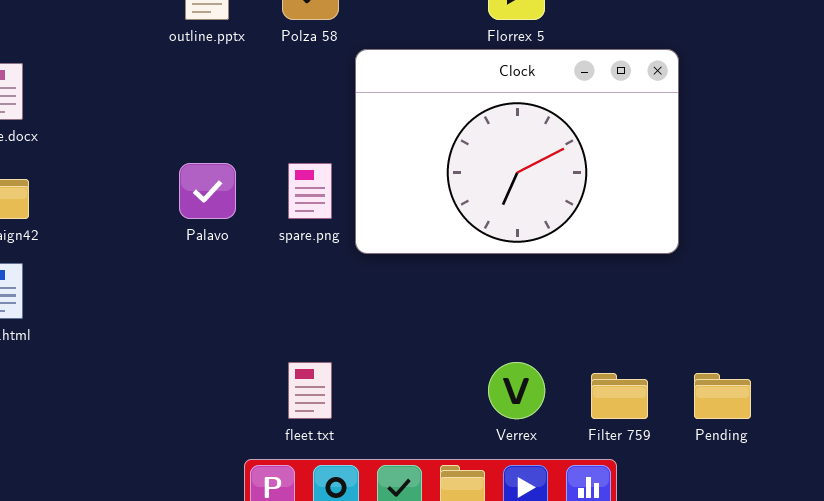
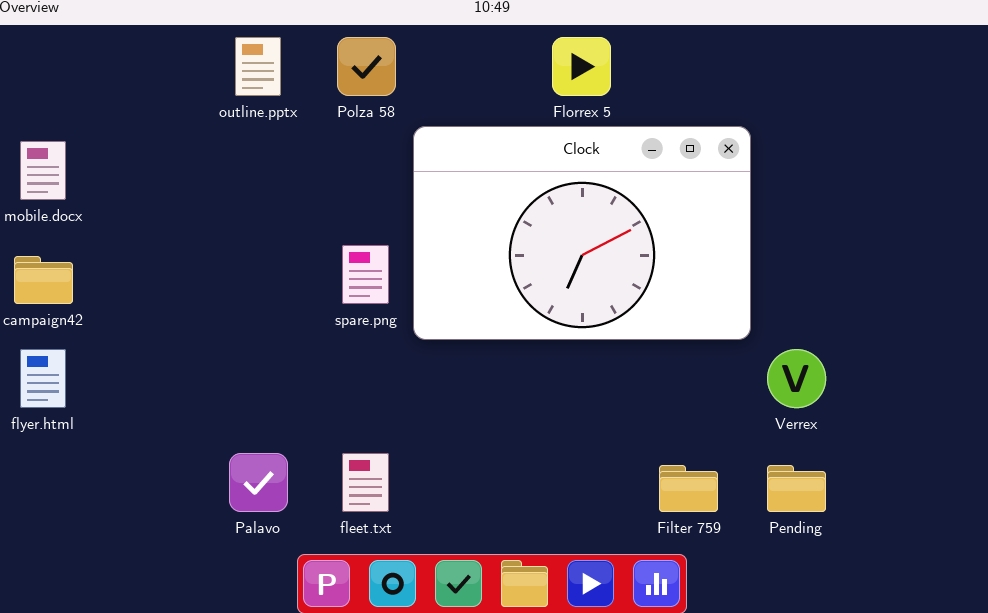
Palavo: [179,163,236,219] -> [229,453,288,512], moved
Verrex: [488,362,545,419] -> [767,349,826,408], moved

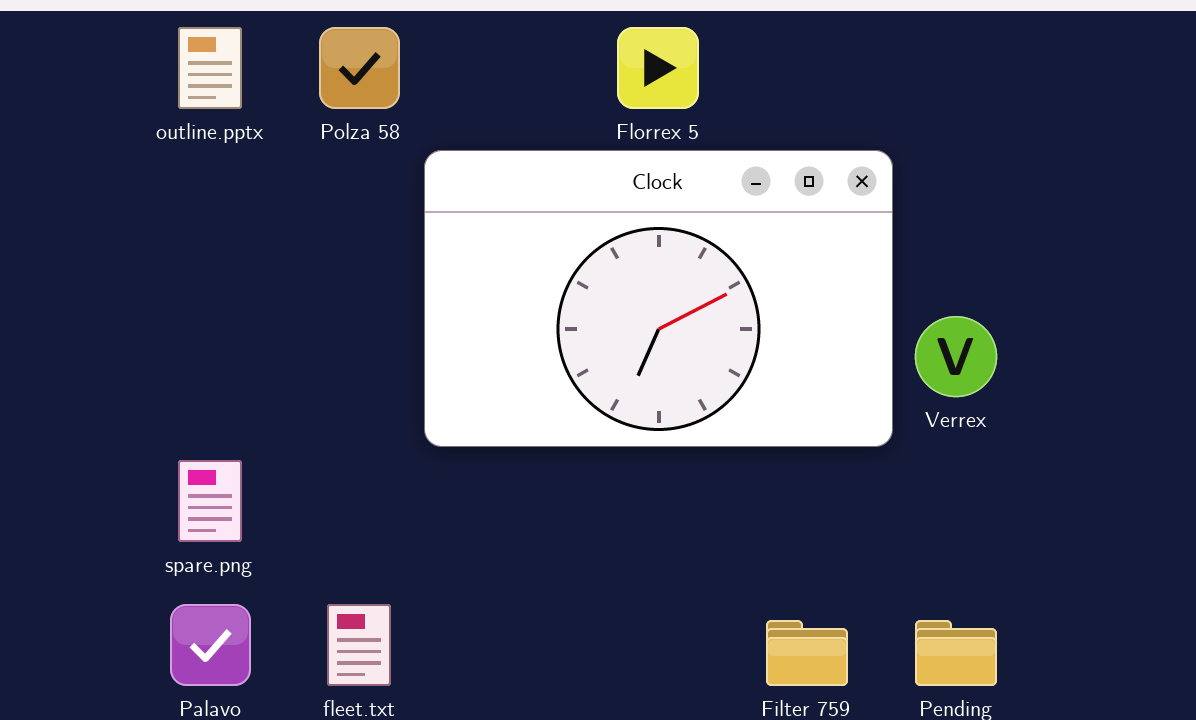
spare.png: [342,245,389,304] -> [178,460,242,542], moved
Verrex: [767,349,826,408] -> [915,316,997,397], moved

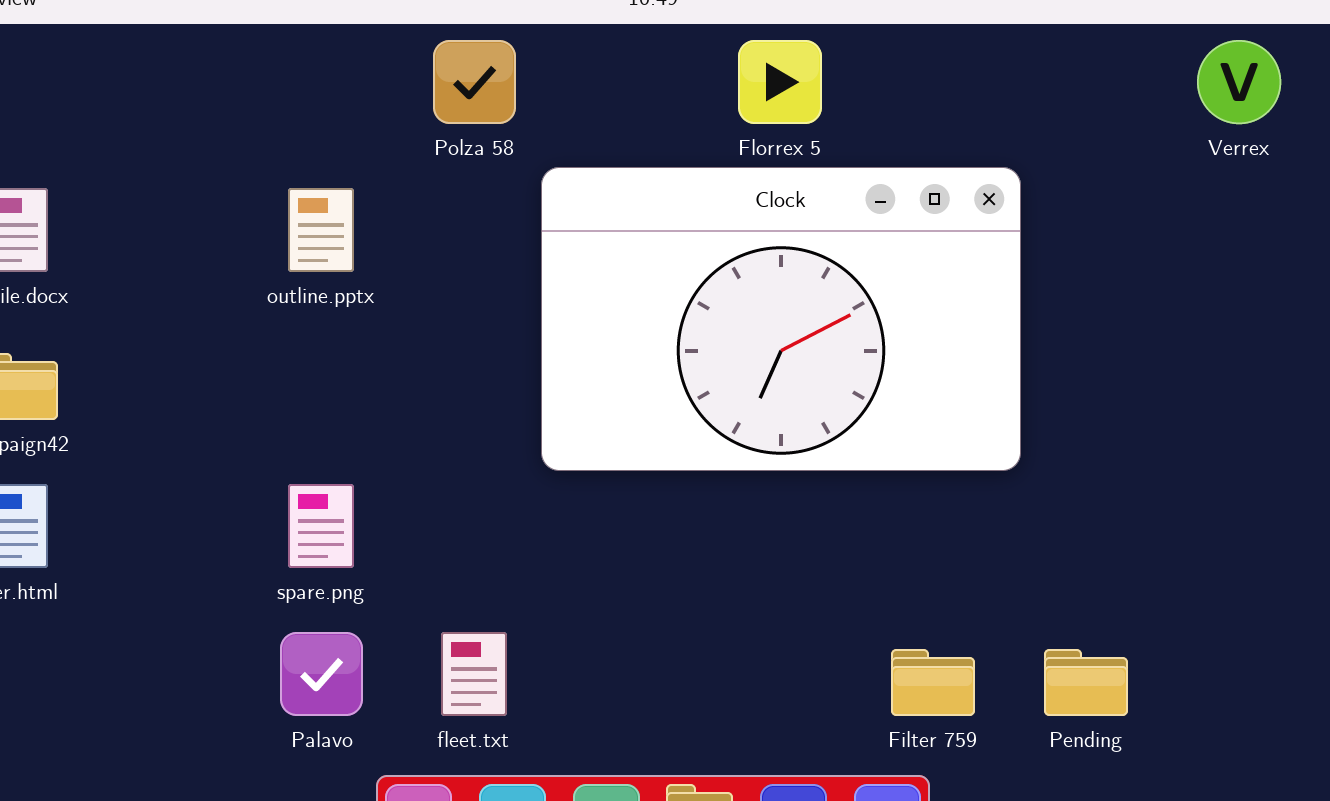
outline.pptx: [178,27,242,109] -> [288,188,354,272], moved
Verrex: [915,316,997,397] -> [1197,40,1281,124], moved

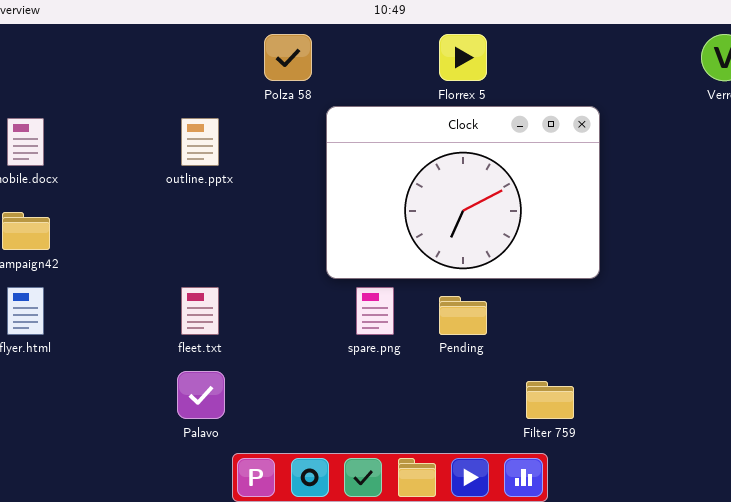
spare.png: [288,484,354,568] -> [356,287,394,335], moved
fleet.txt: [441,632,507,716] -> [181,287,219,335], moved
Pending: [1044,649,1128,716] -> [439,296,487,335], moved

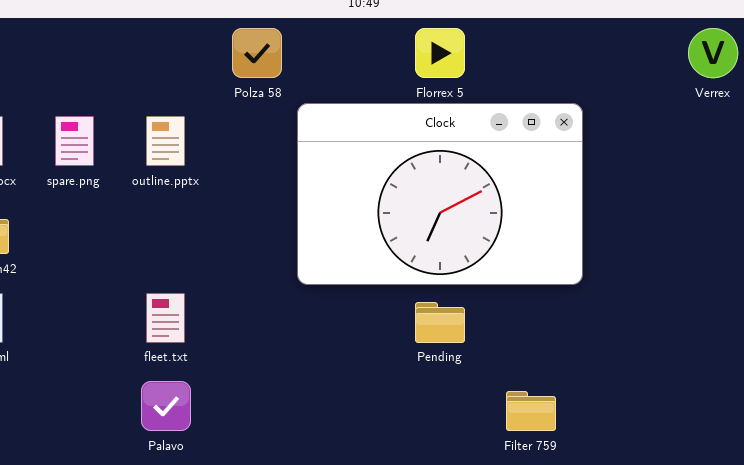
spare.png: [356,287,394,335] -> [55,116,94,166], moved

